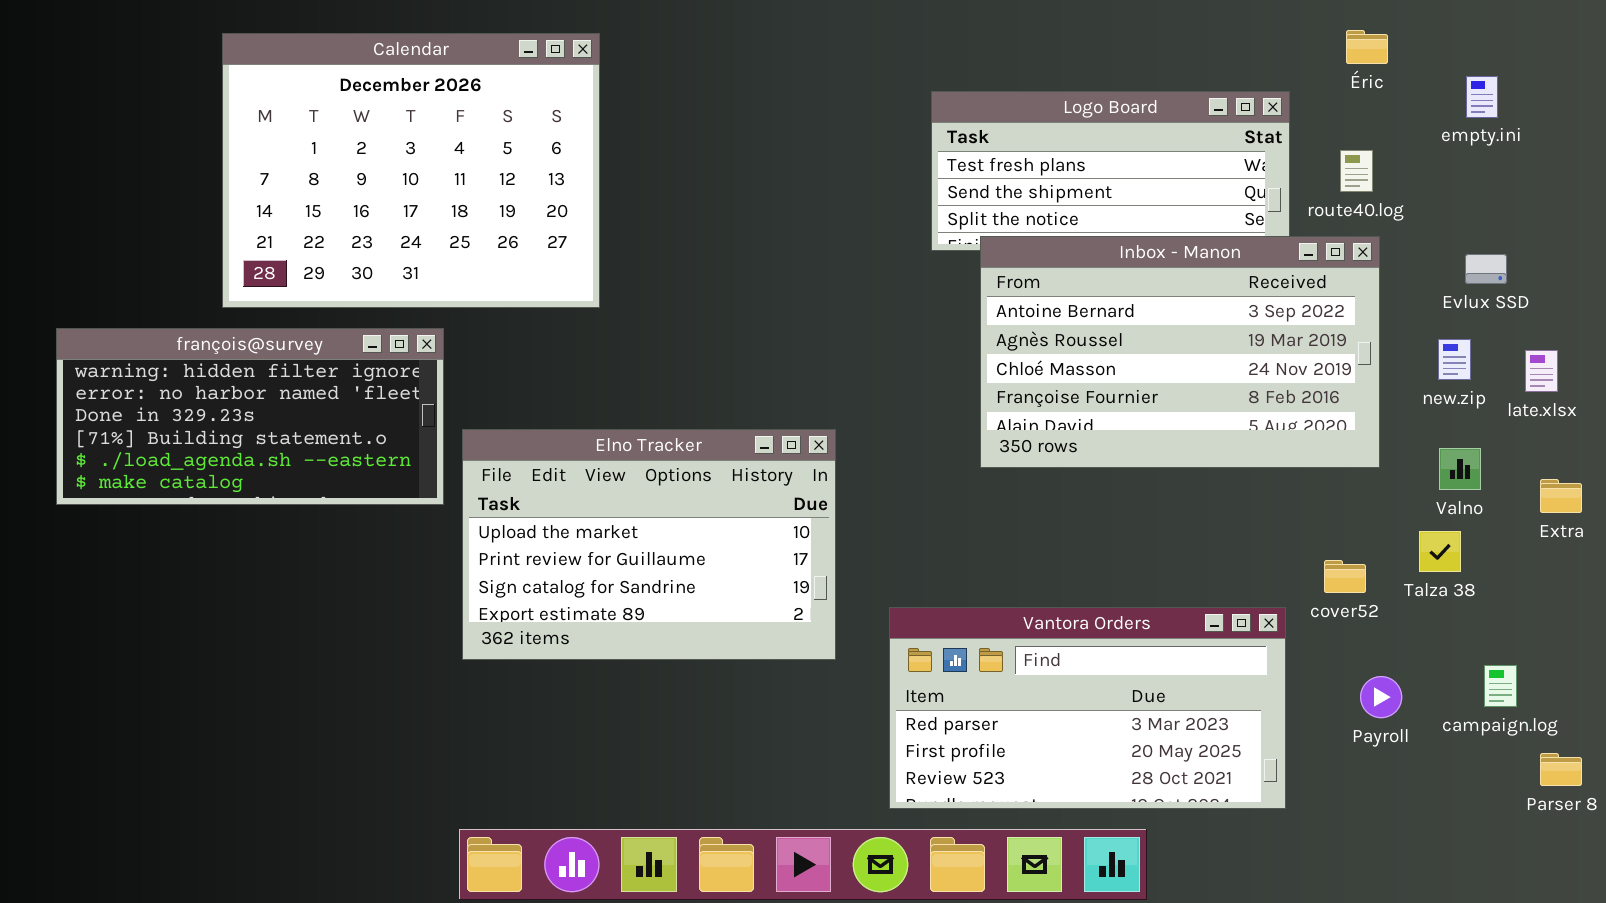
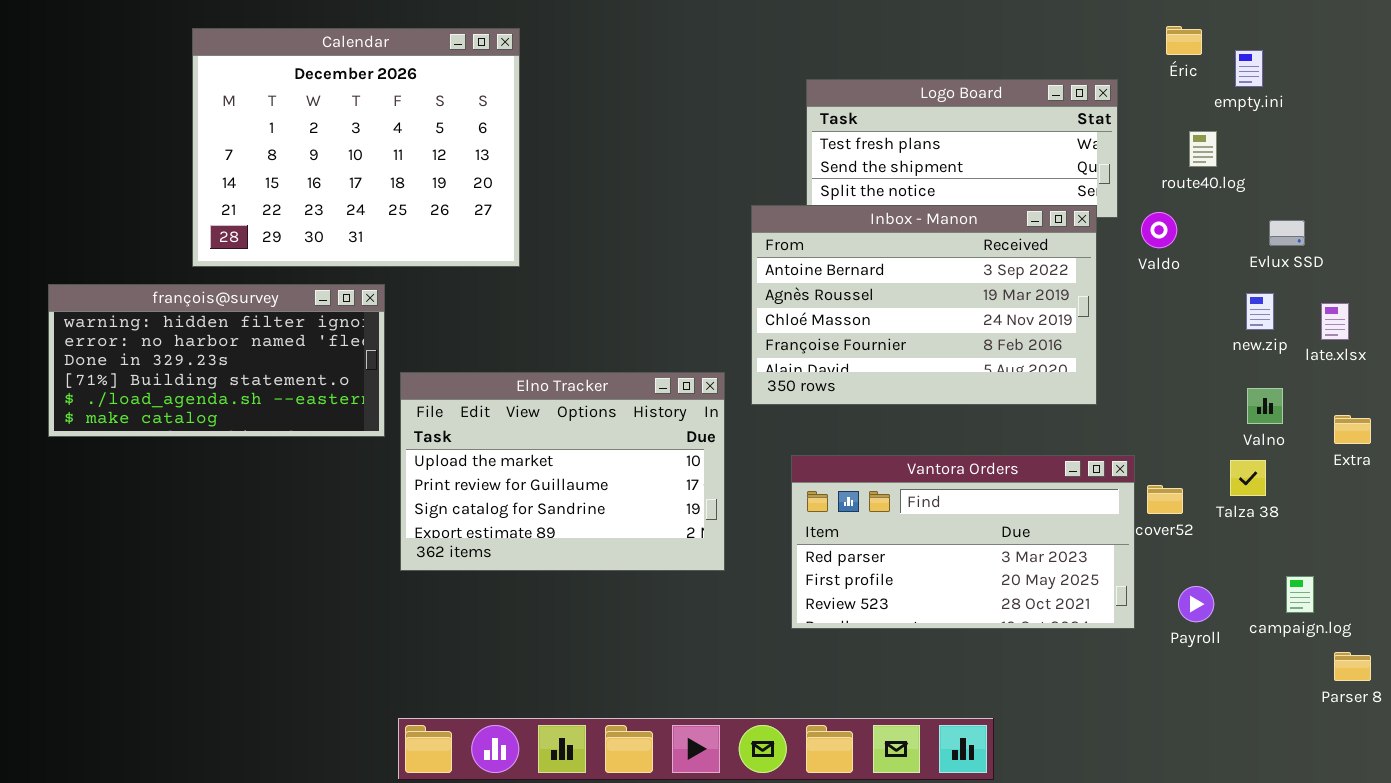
empty.ini: [1466,76,1498,118] -> [1235,50,1263,87], moved
route40.log: [1340,150,1373,192] -> [1189,131,1217,167], moved
Inbox - Manon: [980,236,1380,468] -> [751,205,1097,405], moved
Vantora Orders: [889,607,1286,809] -> [791,455,1135,629], moved

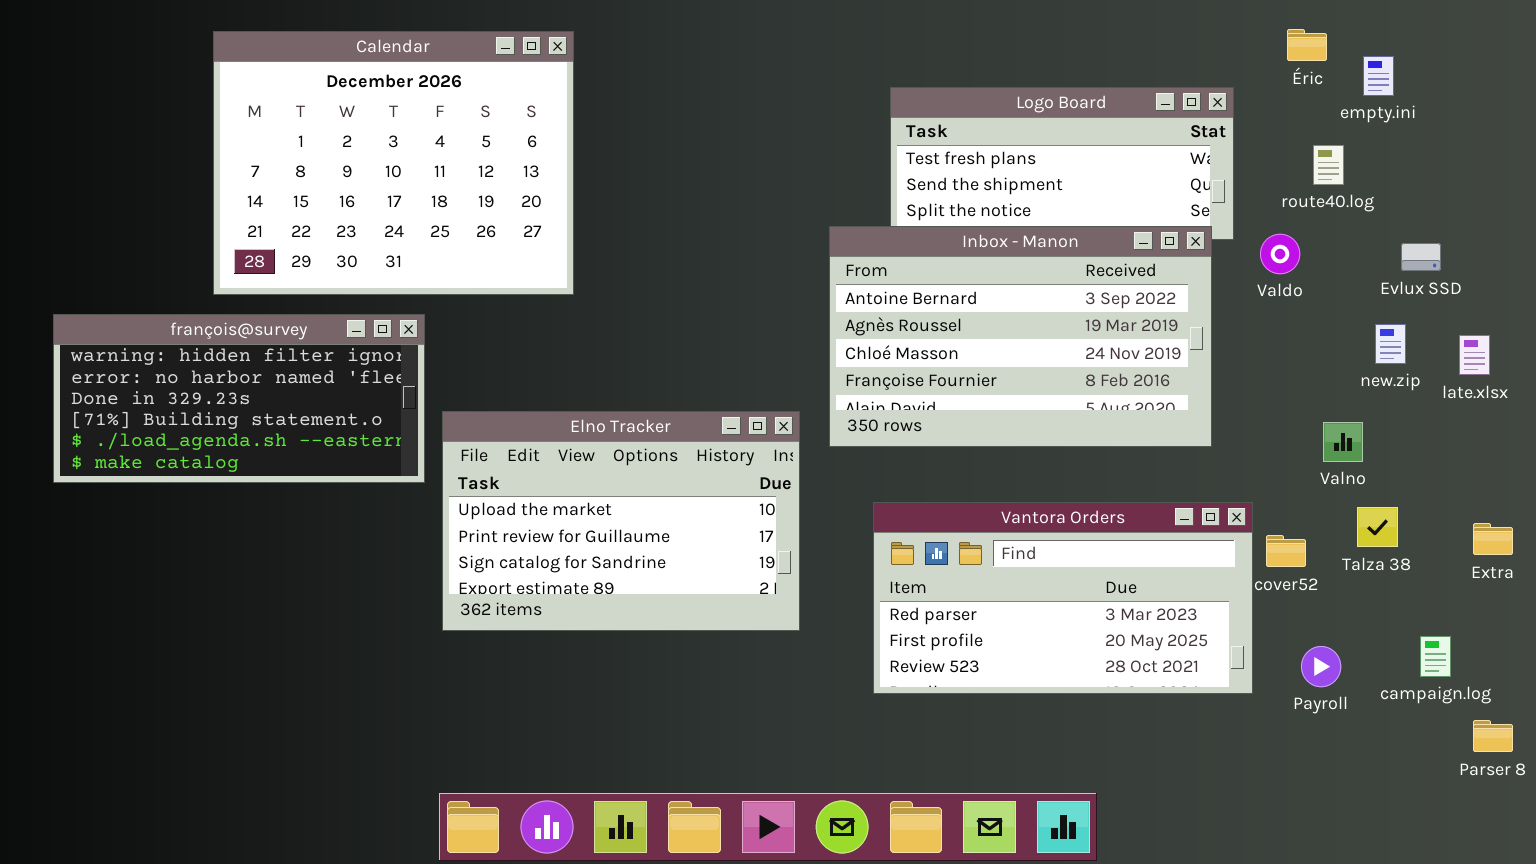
Valno: [1247,388,1283,424] -> [1323,422,1363,462], moved
Extra: [1334,415,1371,444] -> [1473,523,1513,555], moved

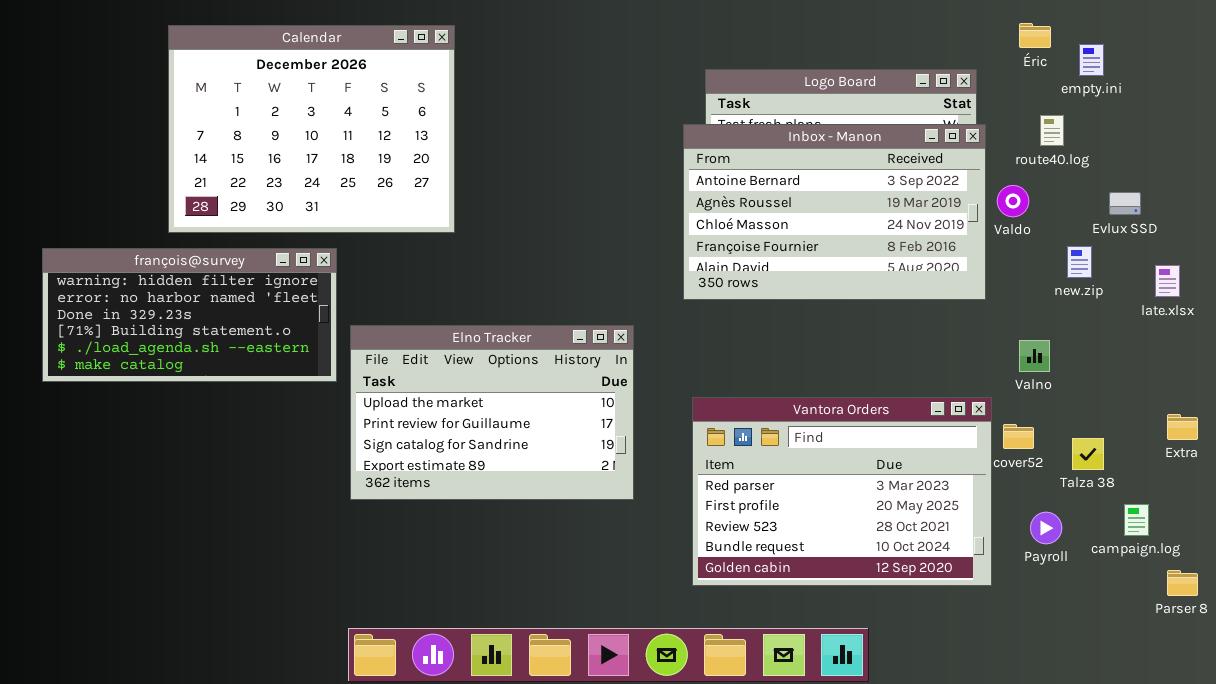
Inbox - Manon: [829,226,1212,447] -> [683,124,986,300], moved
new.zip: [1375,324,1406,364] -> [1067,246,1092,278], moved
Valno: [1323,422,1363,462] -> [1019,340,1050,372], moved
Vantora Orders: [873,502,1253,694] -> [692,397,992,586], resized
Talza 38: [1357,507,1398,547] -> [1072,438,1104,470], moved

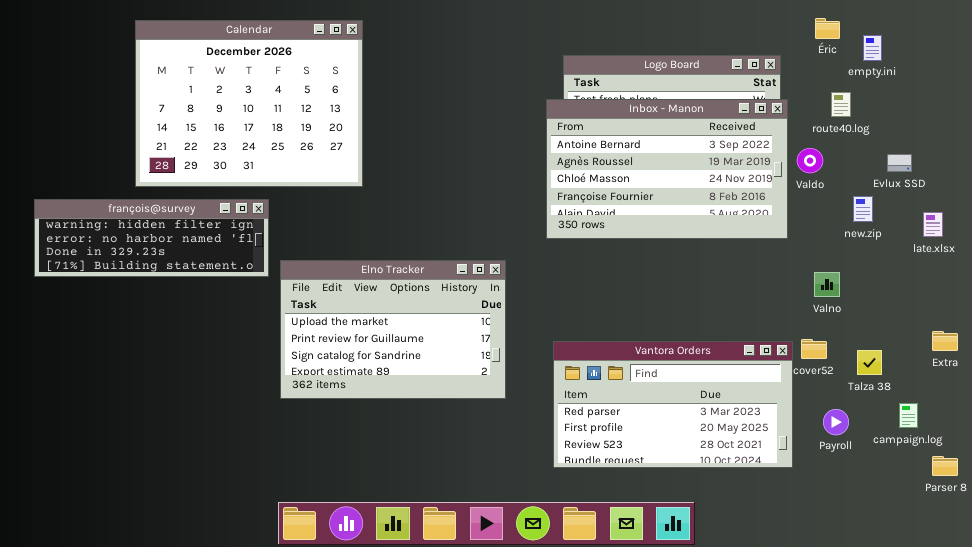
françois@survey: [42,248,337,382] -> [34,199,269,277], resized
Vantora Orders: [692,397,992,586] -> [553,341,793,468], resized

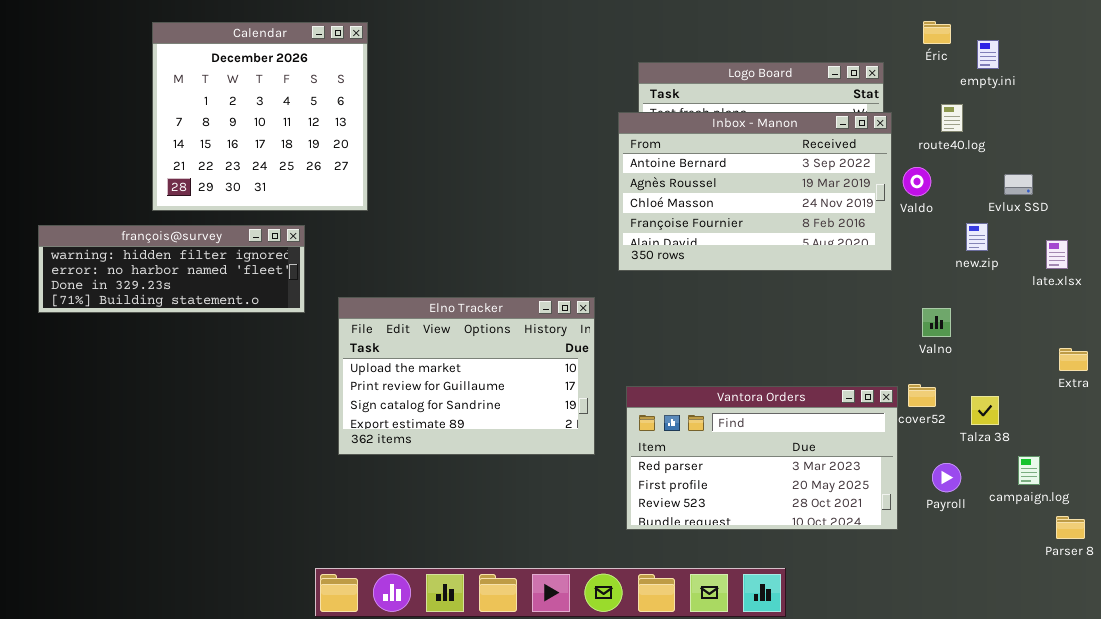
Calendar: [135,20,363,187] -> [152,22,368,211], resized
Elno Tracker: [280,260,506,399] -> [338,297,595,455], moved
Extra: [932,331,958,351] -> [1059,348,1088,371], moved

